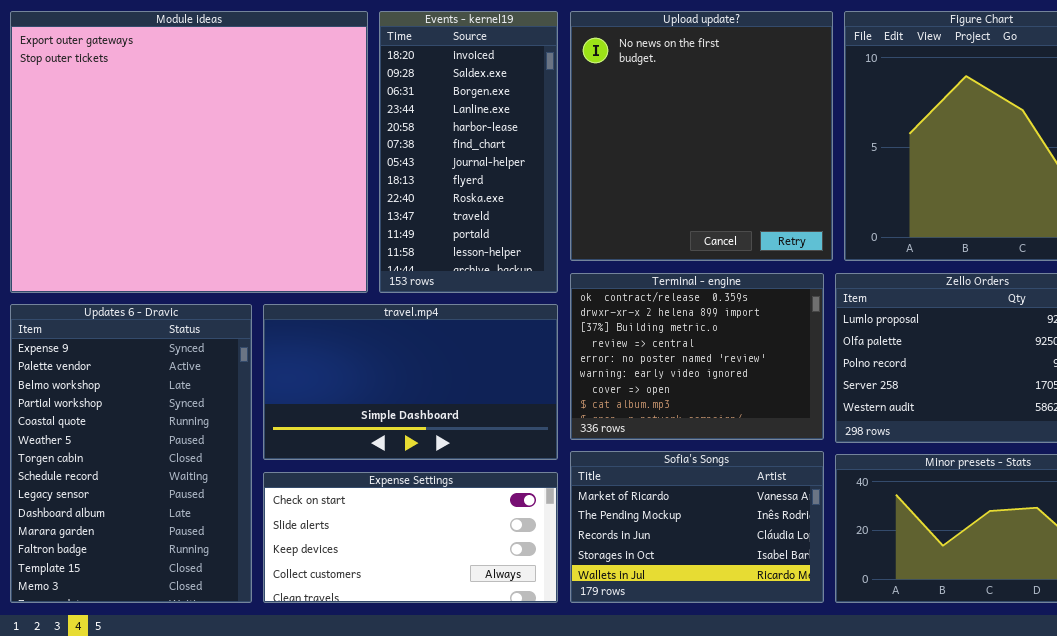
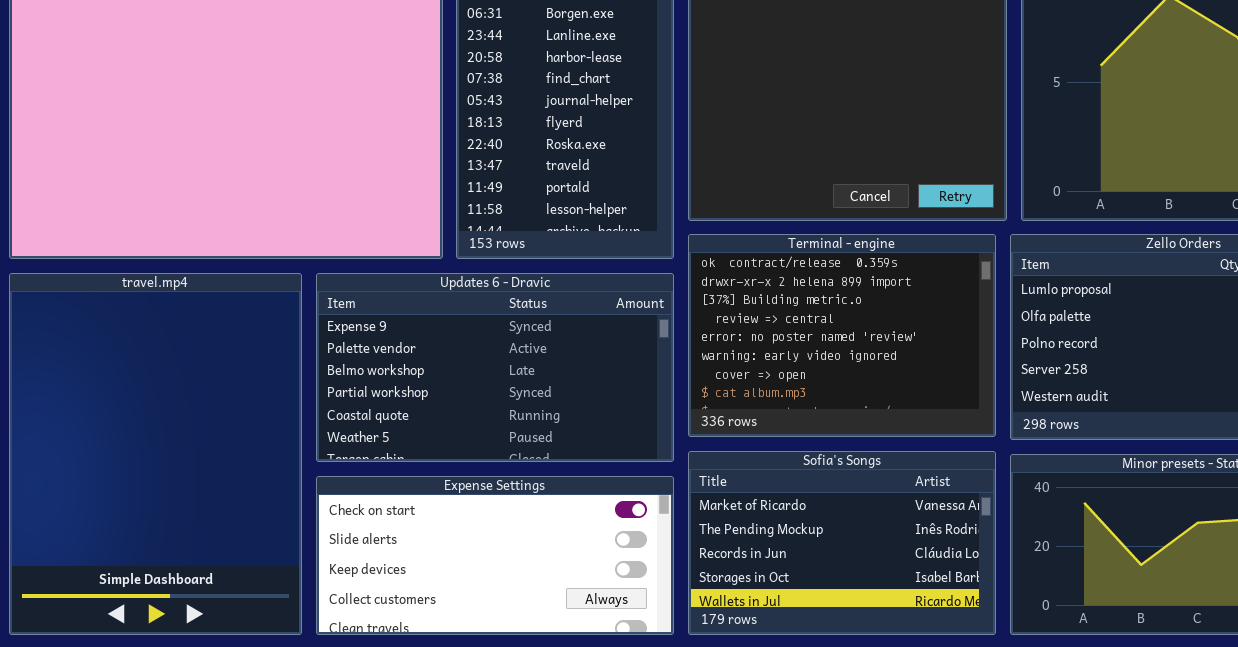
Updates 6 - Dravic: [10,304,252,603] -> [316,273,674,462], moved, resized
travel.mp4: [263,304,558,460] -> [9,273,302,635], moved, resized

